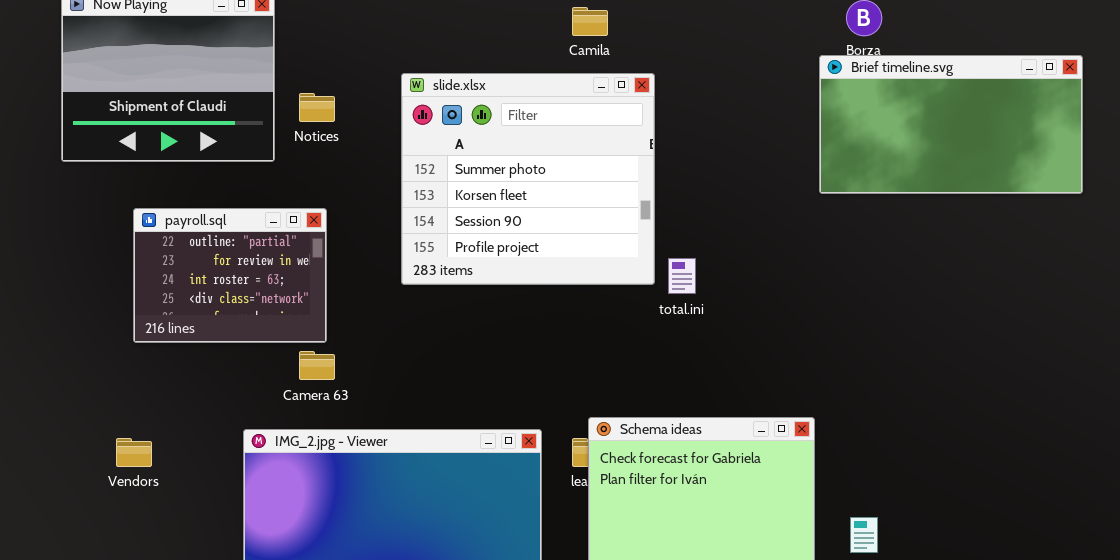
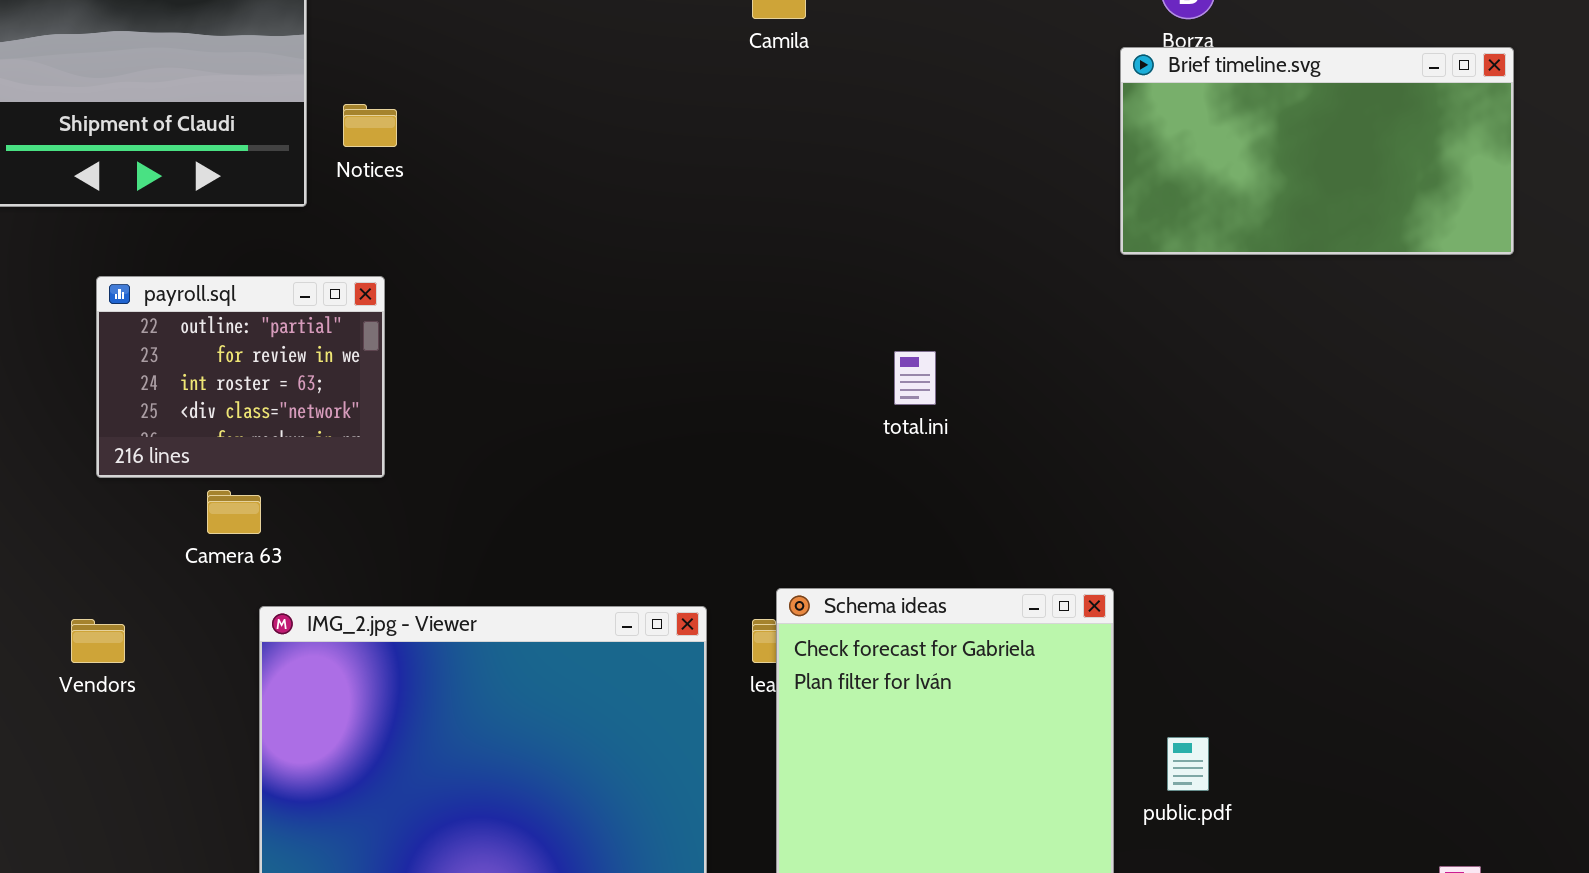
slide.xlsx: [401,73,655,285] -> none, closed
Camera 63: [299,351,335,380] -> [207,490,261,534], moved

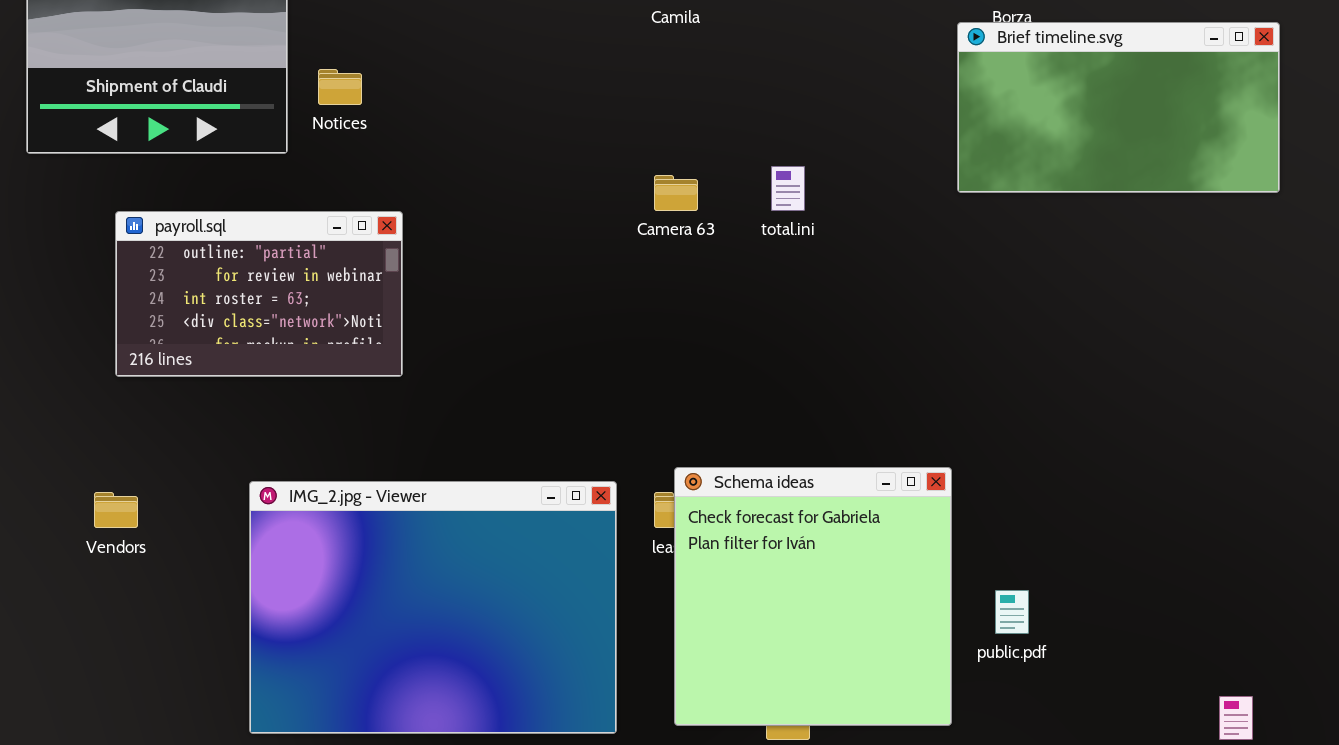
payroll.sql: [96,276,385,478] -> [115,211,403,377], resized
total.ini: [894,351,936,405] -> [771,166,805,211], moved
Camera 63: [207,490,261,534] -> [654,175,698,211], moved

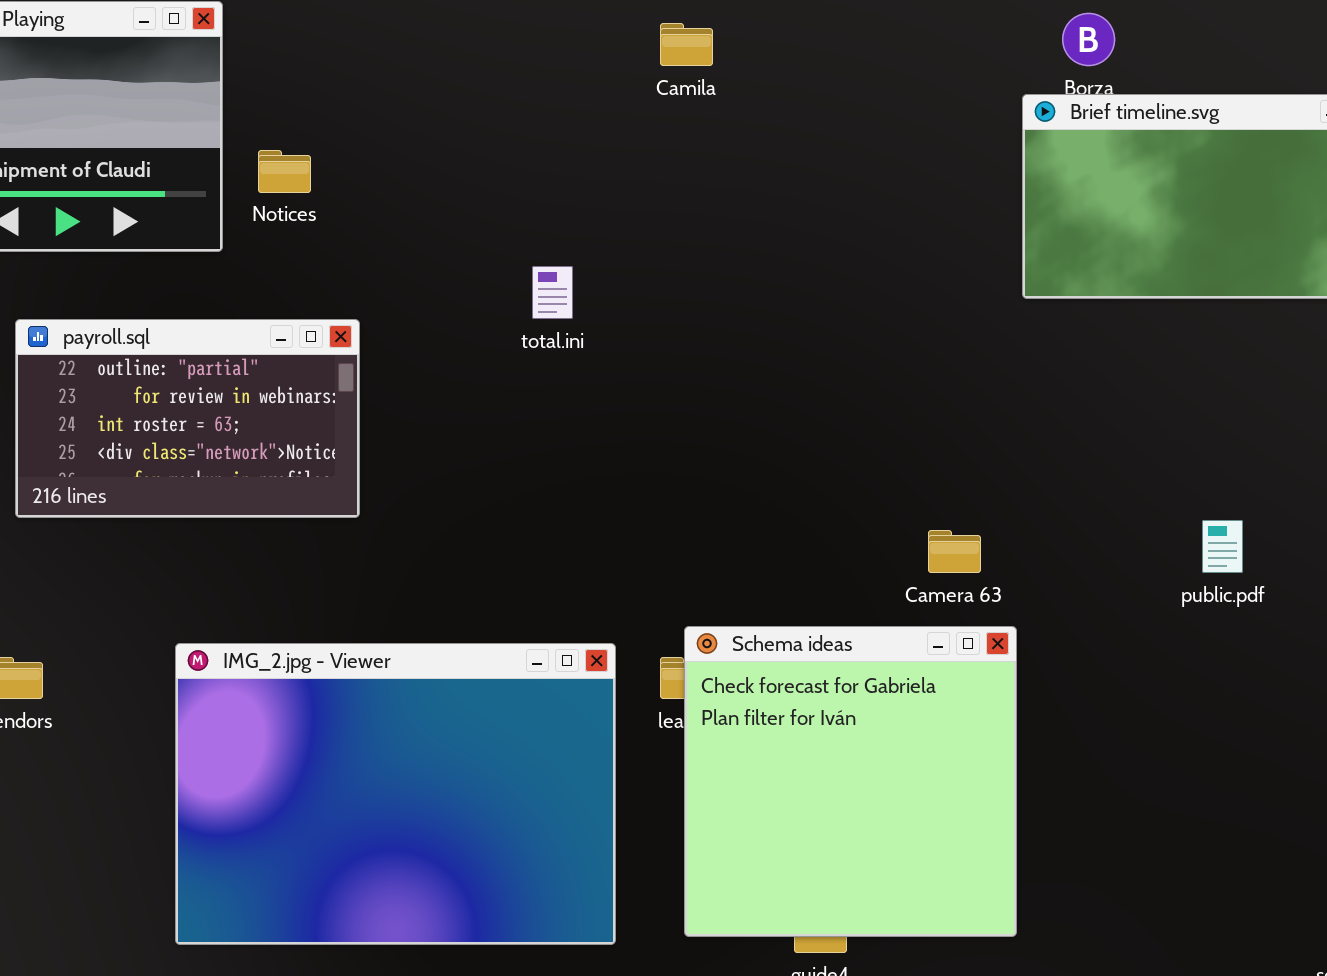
total.ini: [771,166,805,211] -> [532,266,573,319], moved
Camera 63: [654,175,698,211] -> [928,530,981,573], moved
public.pdf: [995,590,1029,634] -> [1202,520,1243,573], moved

